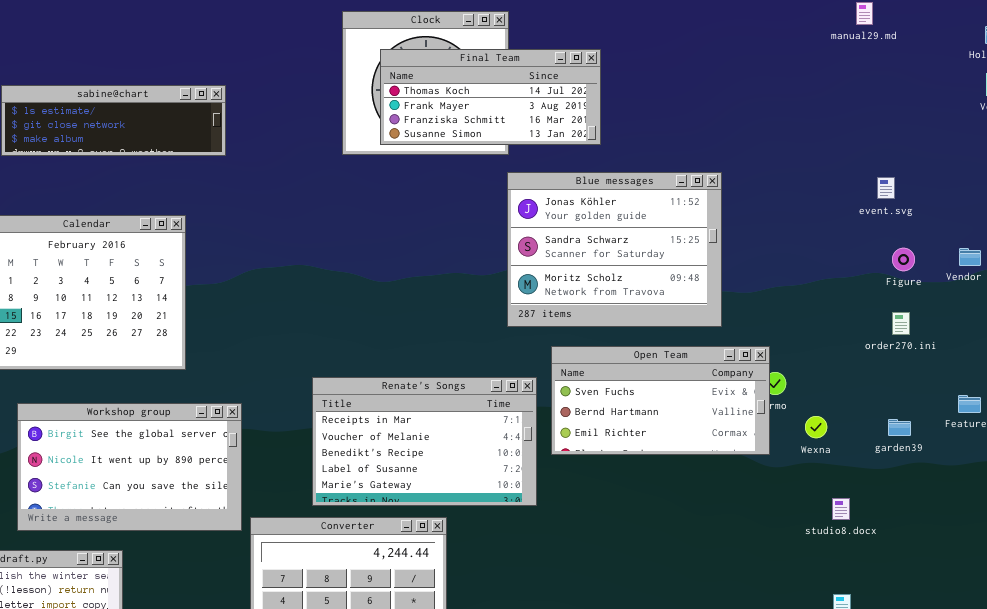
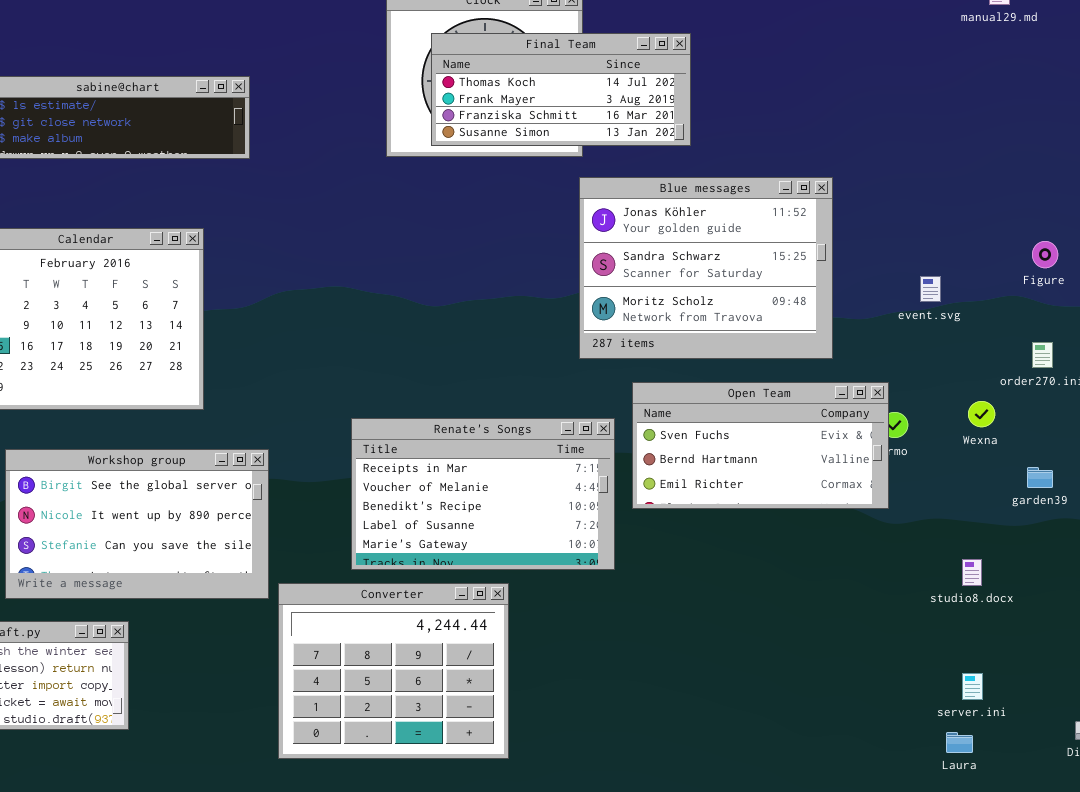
event.svg: [877,177,895,199] -> [920,276,941,302], moved
Figure: [892,248,915,271] -> [1032,241,1058,268], moved
Wexna: [805,416,827,438] -> [968,401,995,427], moved

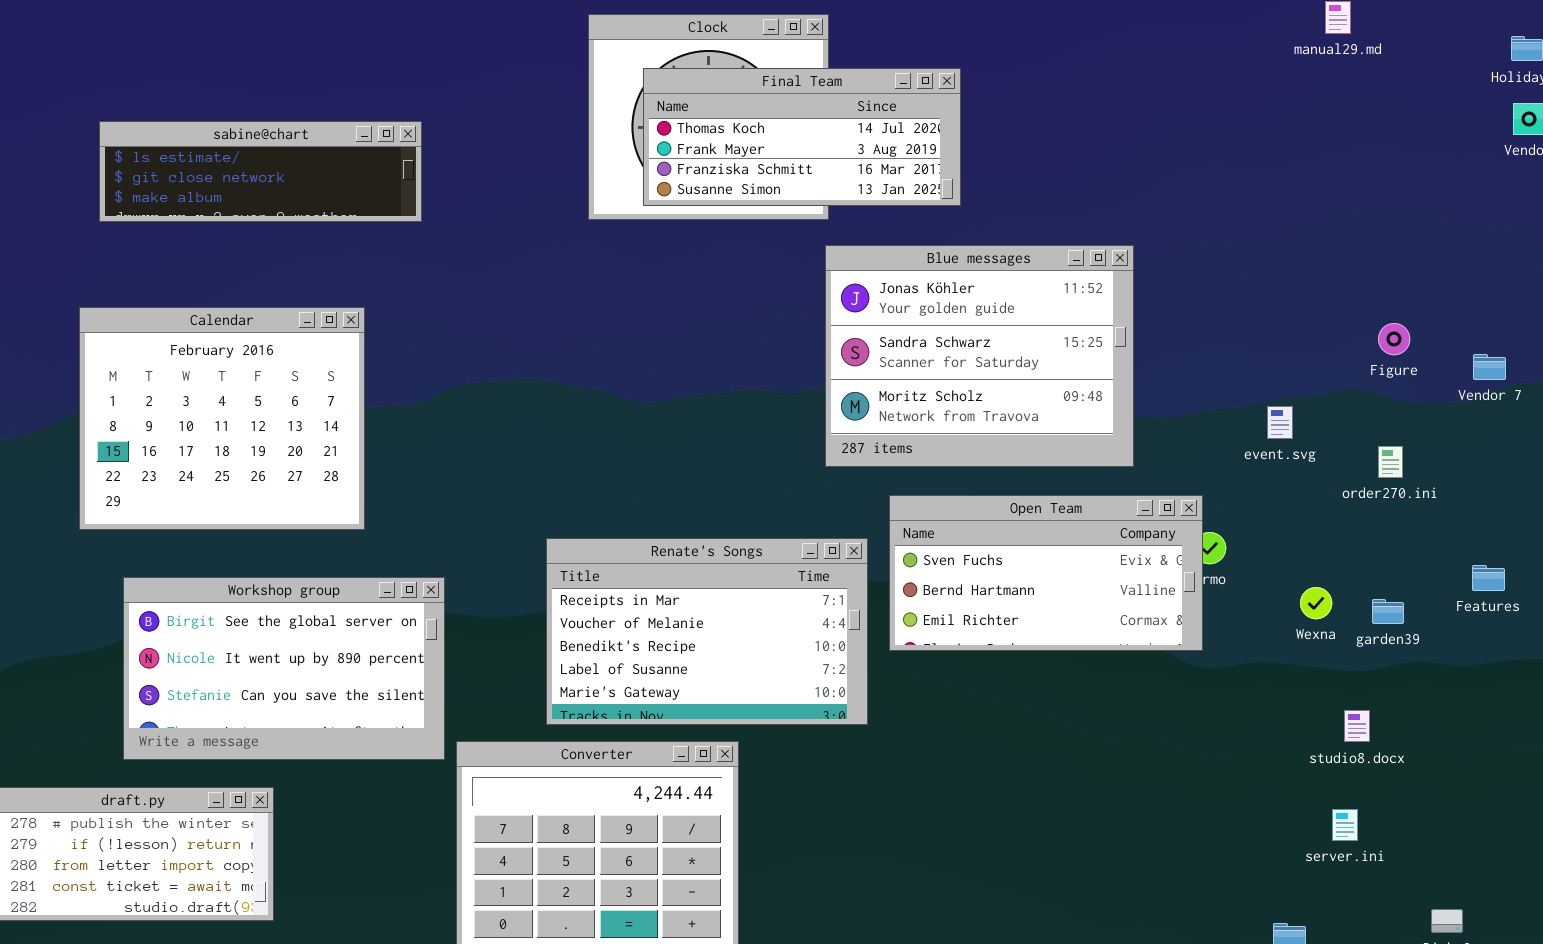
event.svg: [920,276,941,302] -> [1267,406,1293,439], moved
Wexna: [968,401,995,427] -> [1300,587,1332,619], moved
studio8.docx: [962,559,982,586] -> [1344,710,1370,742], moved
server.ini: [962,673,983,700] -> [1332,809,1358,841], moved

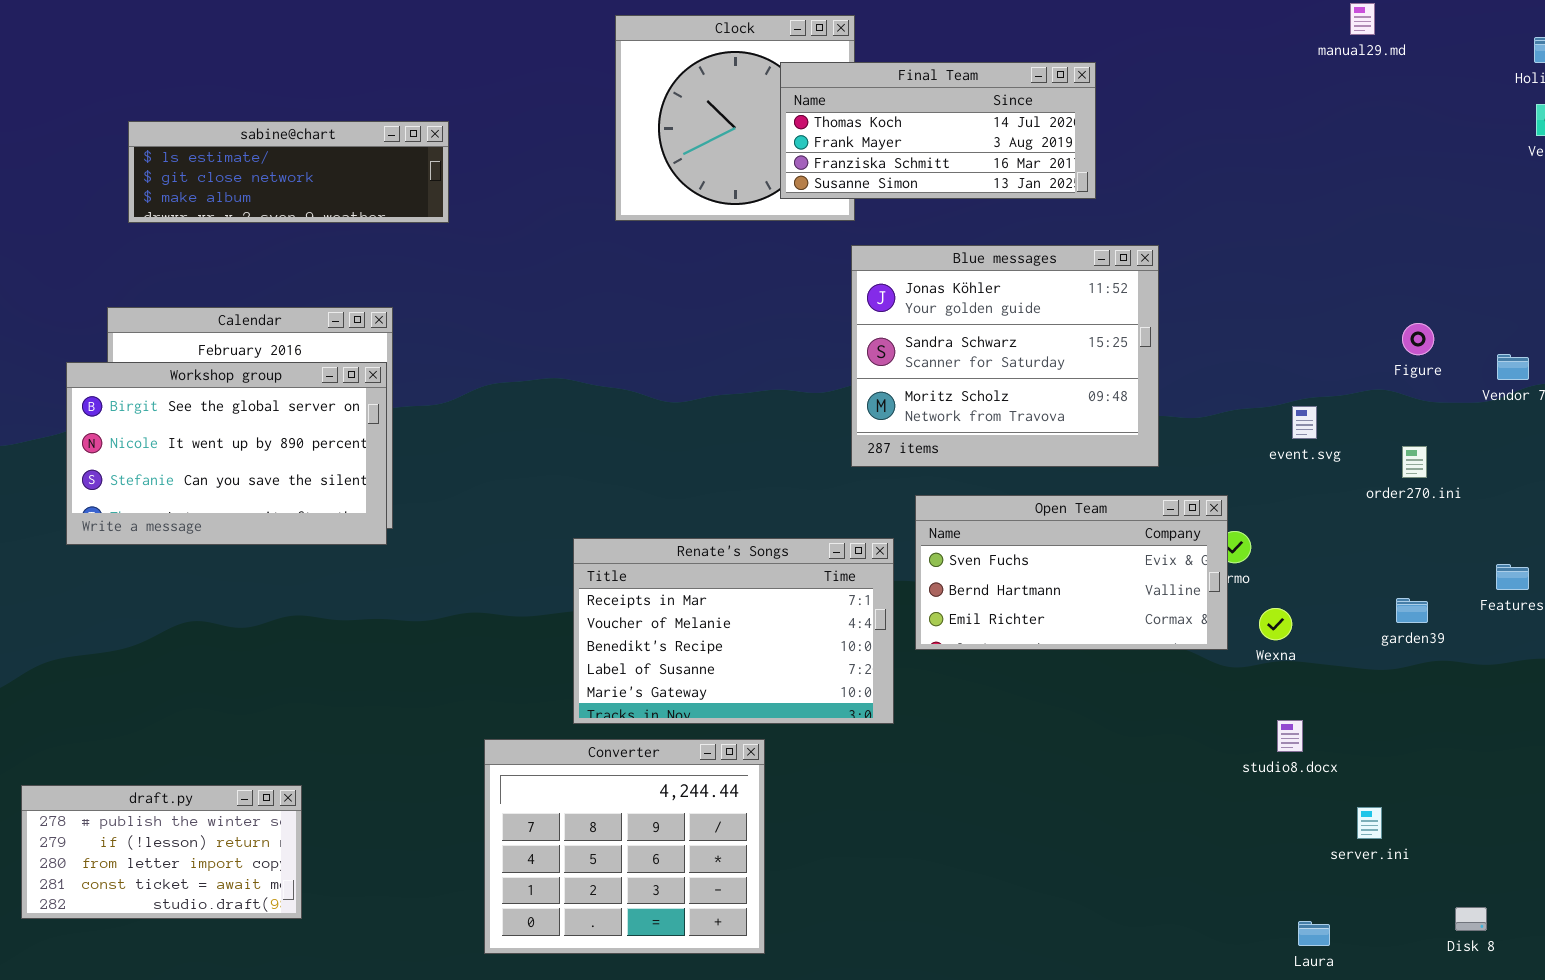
Final Team: [643,68,961,206] -> [780,62,1096,199], moved
Workshop group: [123,577,445,760] -> [66,362,387,545], moved
Wexna: [1300,587,1332,619] -> [1259,608,1292,640], moved
studio8.docx: [1344,710,1370,742] -> [1277,720,1303,752], moved

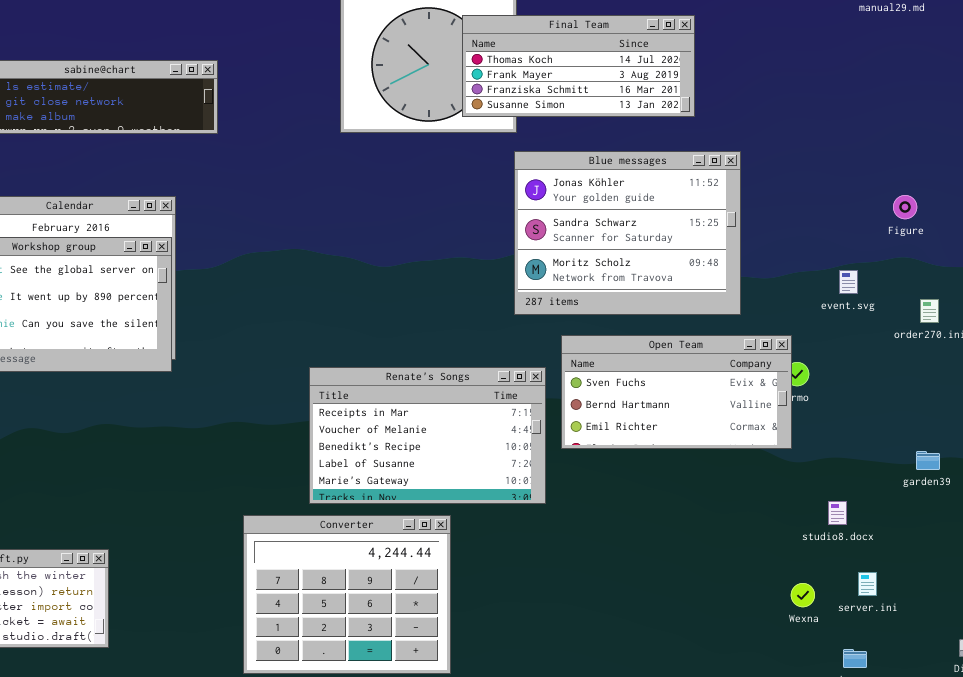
Figure: [1402,323,1434,355] -> [893,195,917,219], moved
garden39: [1396,598,1428,623] -> [916,451,940,470], moved
Wexna: [1259,608,1292,640] -> [791,583,815,607], moved
server.ini: [1357,807,1382,839] -> [858,572,877,596], moved

